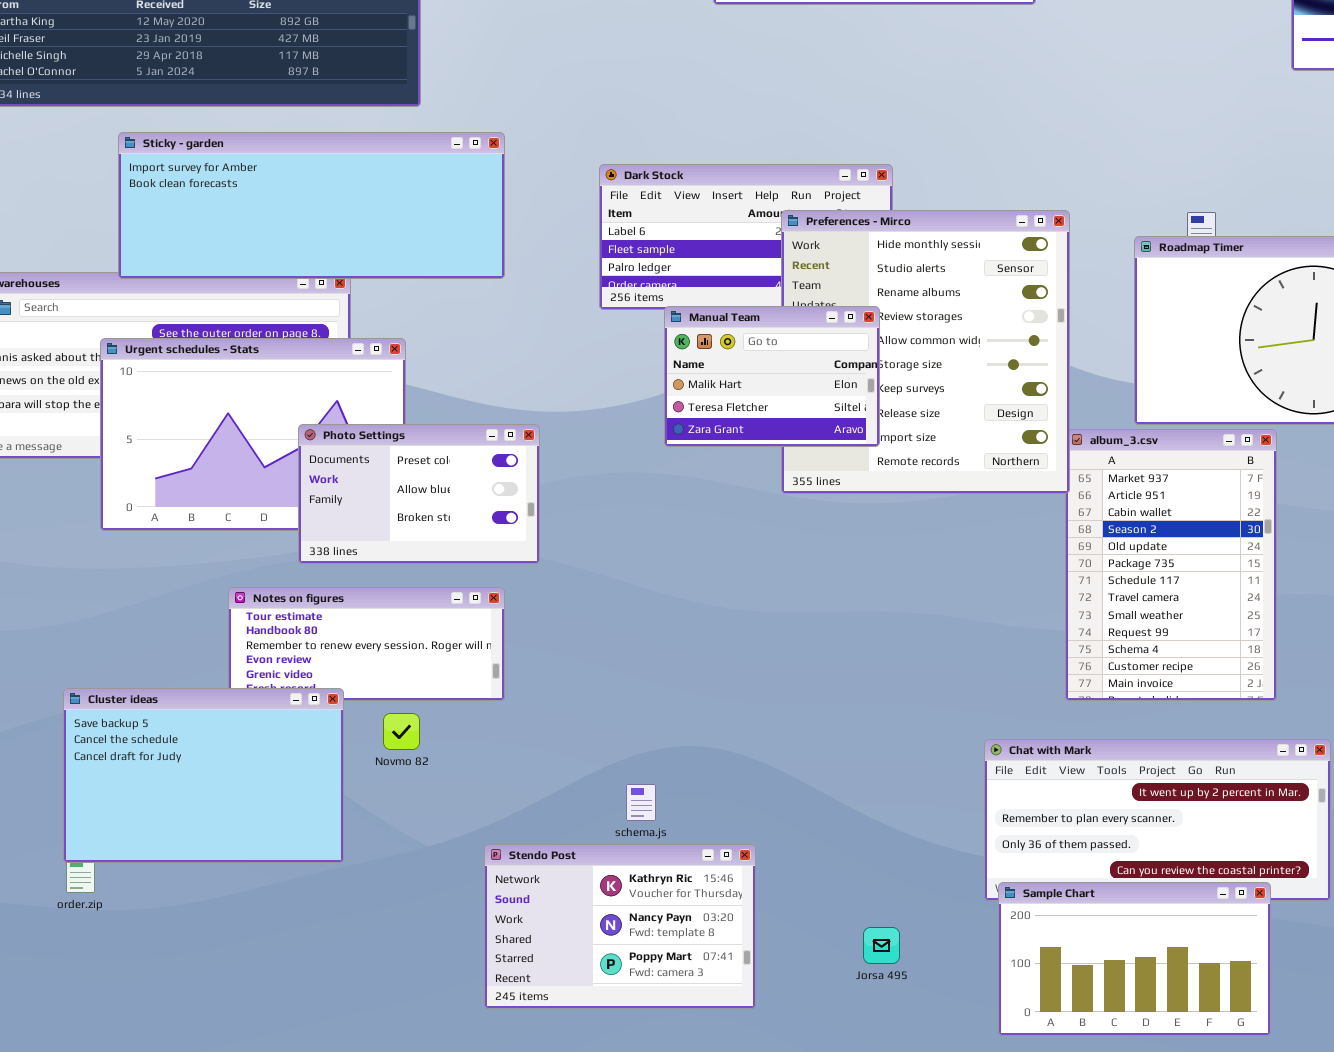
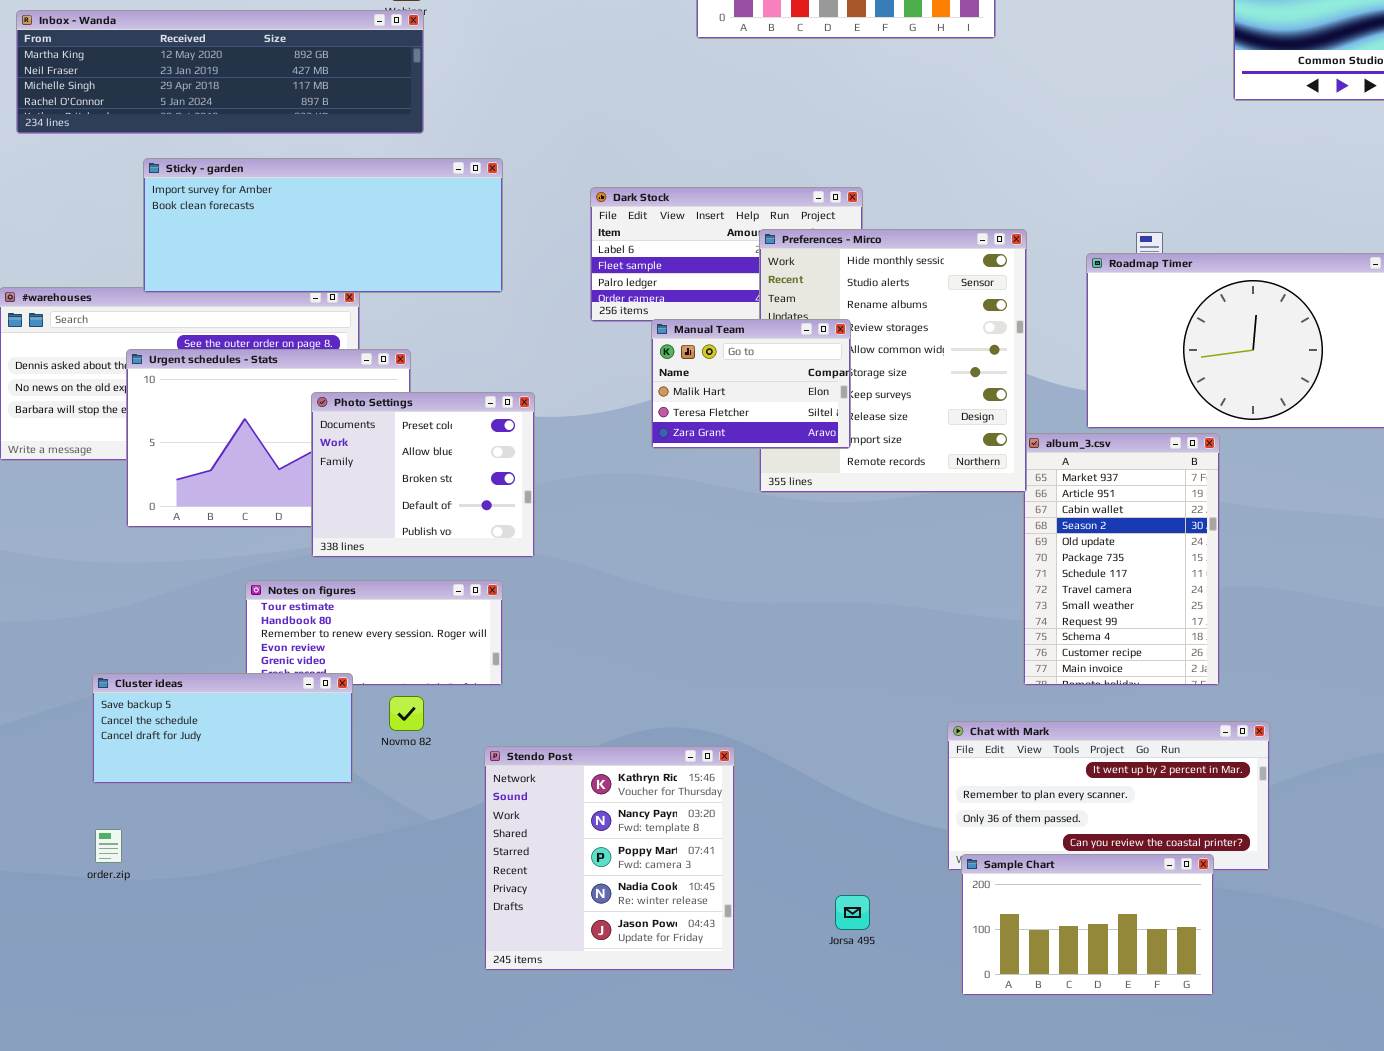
Photo Settings: [298,424,540,564] -> [311,392,535,558], resized
Cluster ideas: [63,688,344,863] -> [92,673,353,784], resized
Stendo Post: [484,844,756,1009] -> [484,746,735,971], resized

